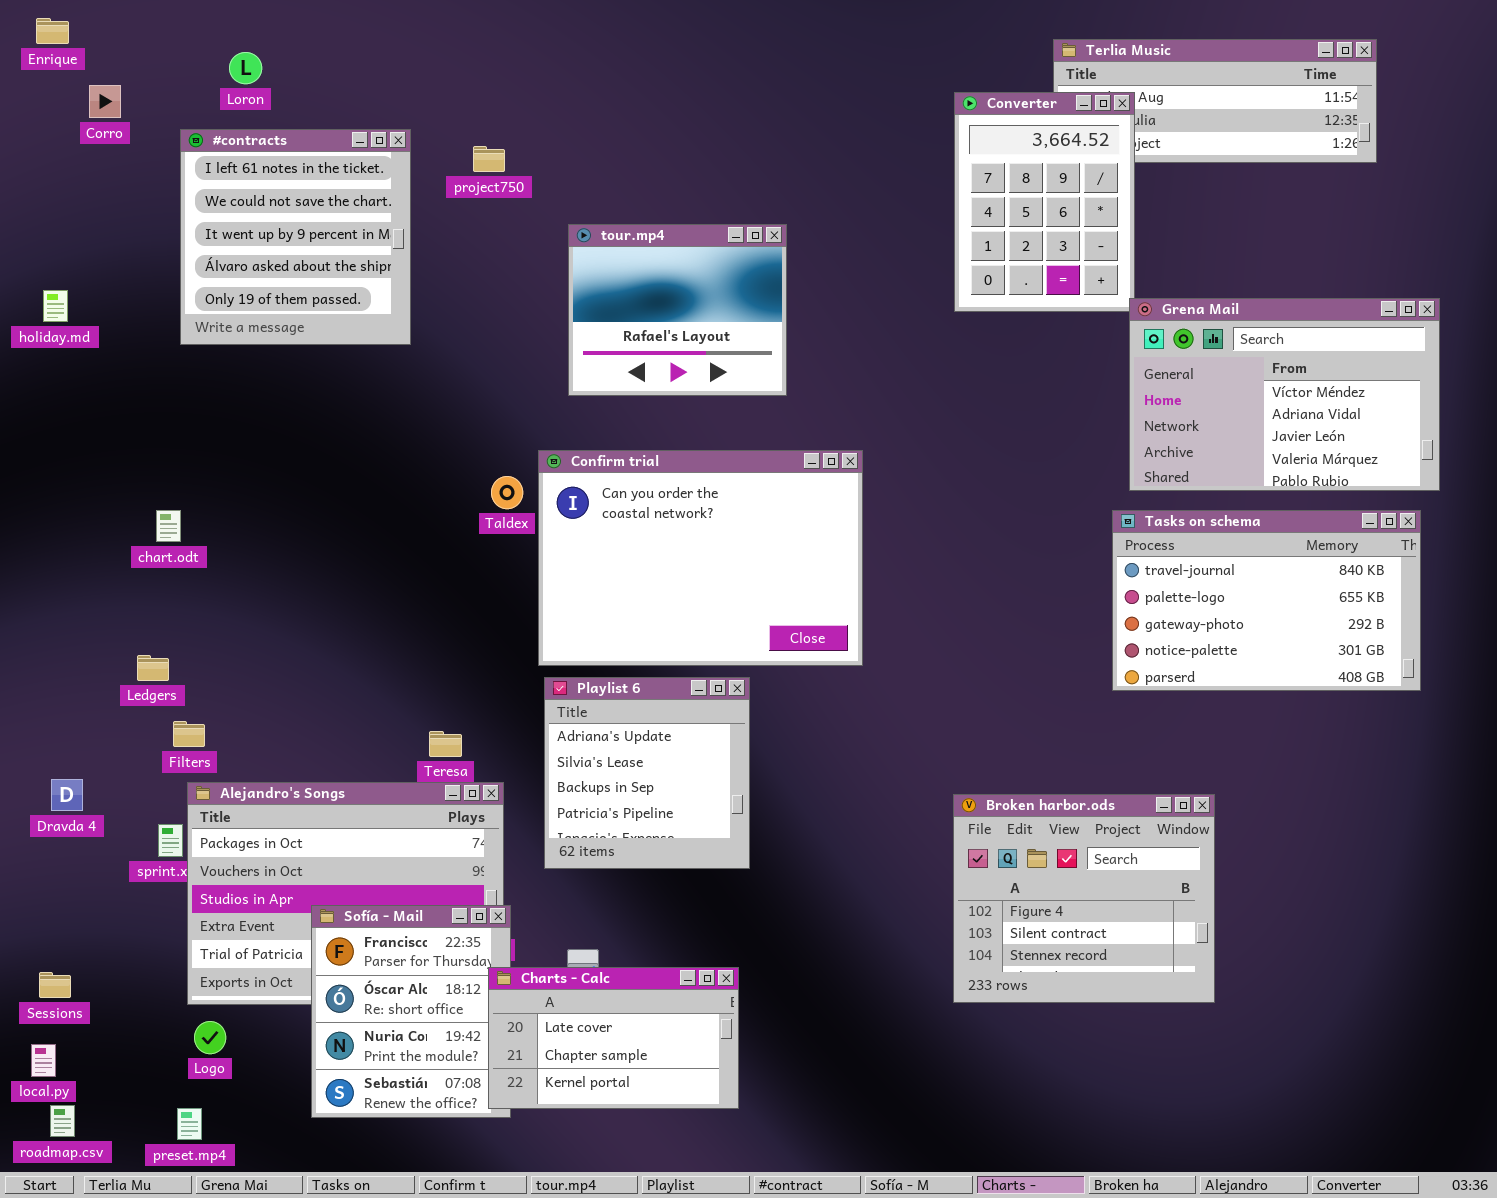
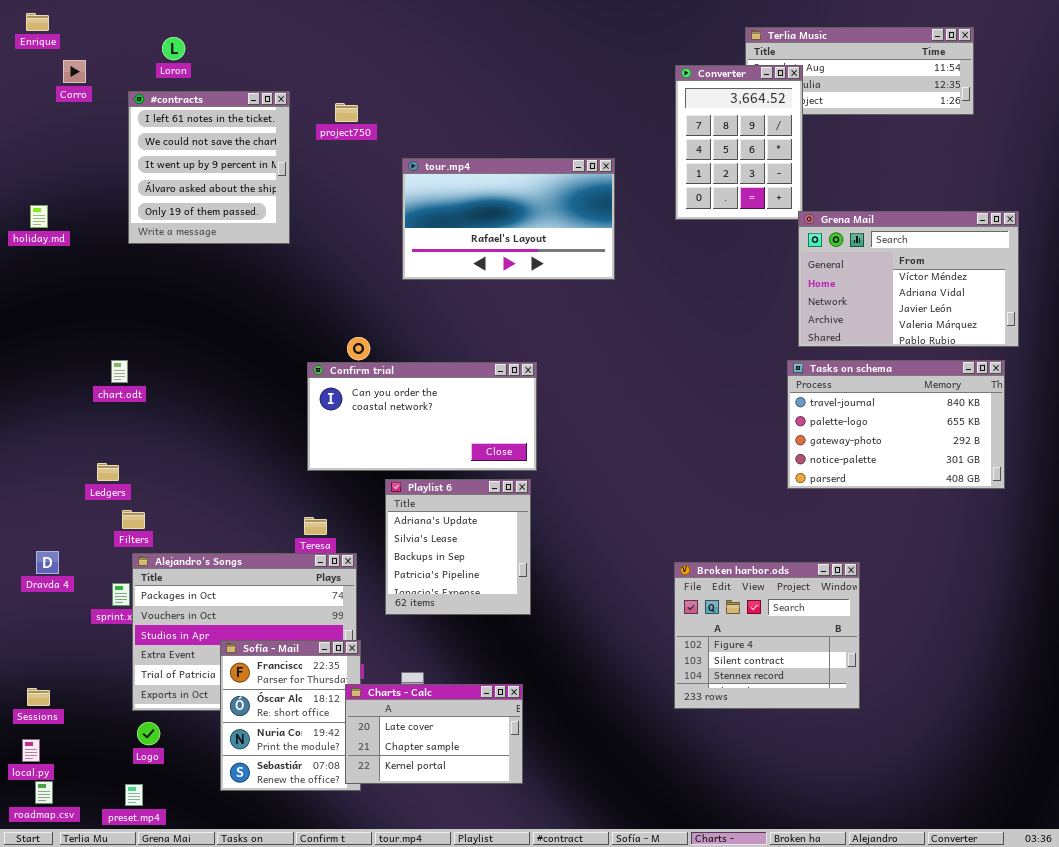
tour.mp4: [568,224,787,396] -> [402,158,615,280], resized
Confirm trial: [538,450,863,666] -> [307,362,537,471], moved, resized

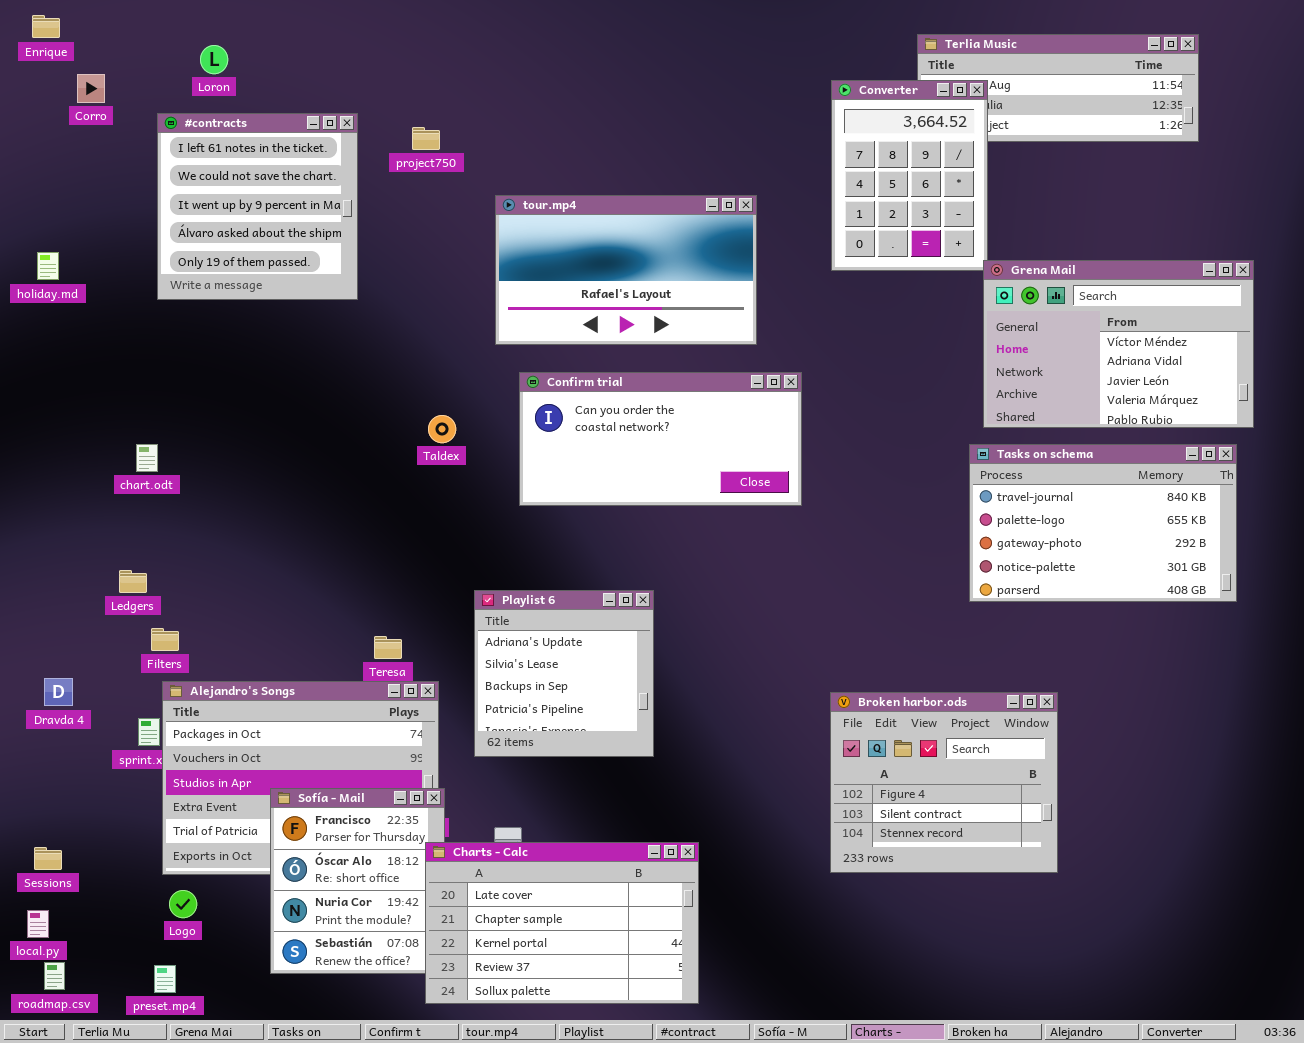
Confirm trial: [307,362,537,471] -> [519,372,802,506], moved
Charts - Calc: [345,684,523,784] -> [425,842,699,1004], resized

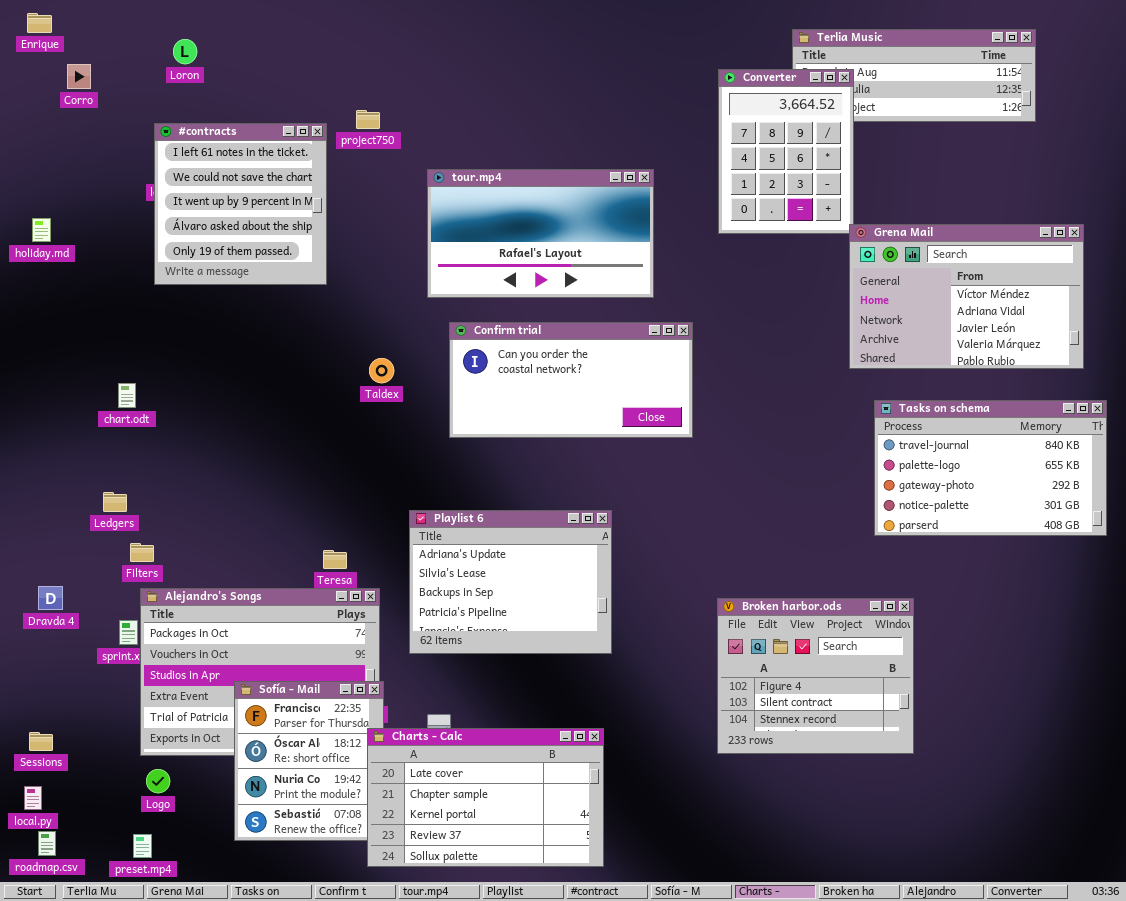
#contracts: [157,113,358,300] -> [154,123,327,285], moved
Tasks on schema: [969,444,1237,602] -> [874,400,1107,536], moved
Playlist 6: [474,590,654,757] -> [409,510,612,654], resized

